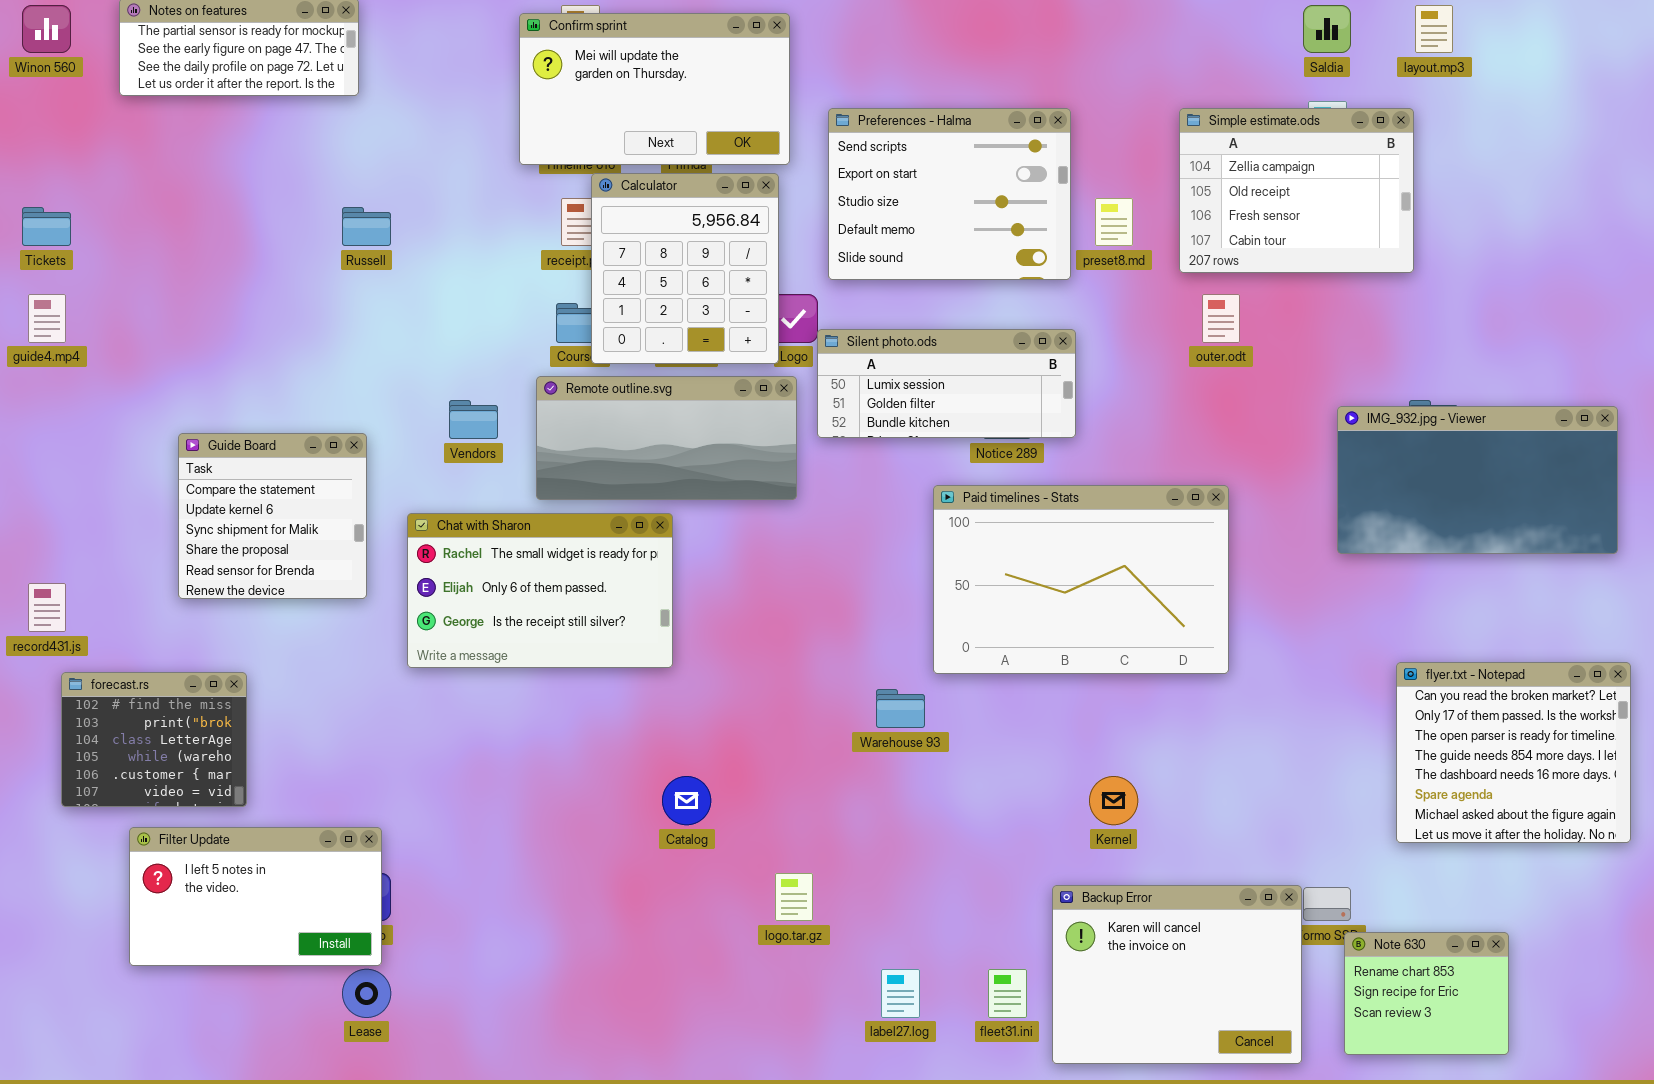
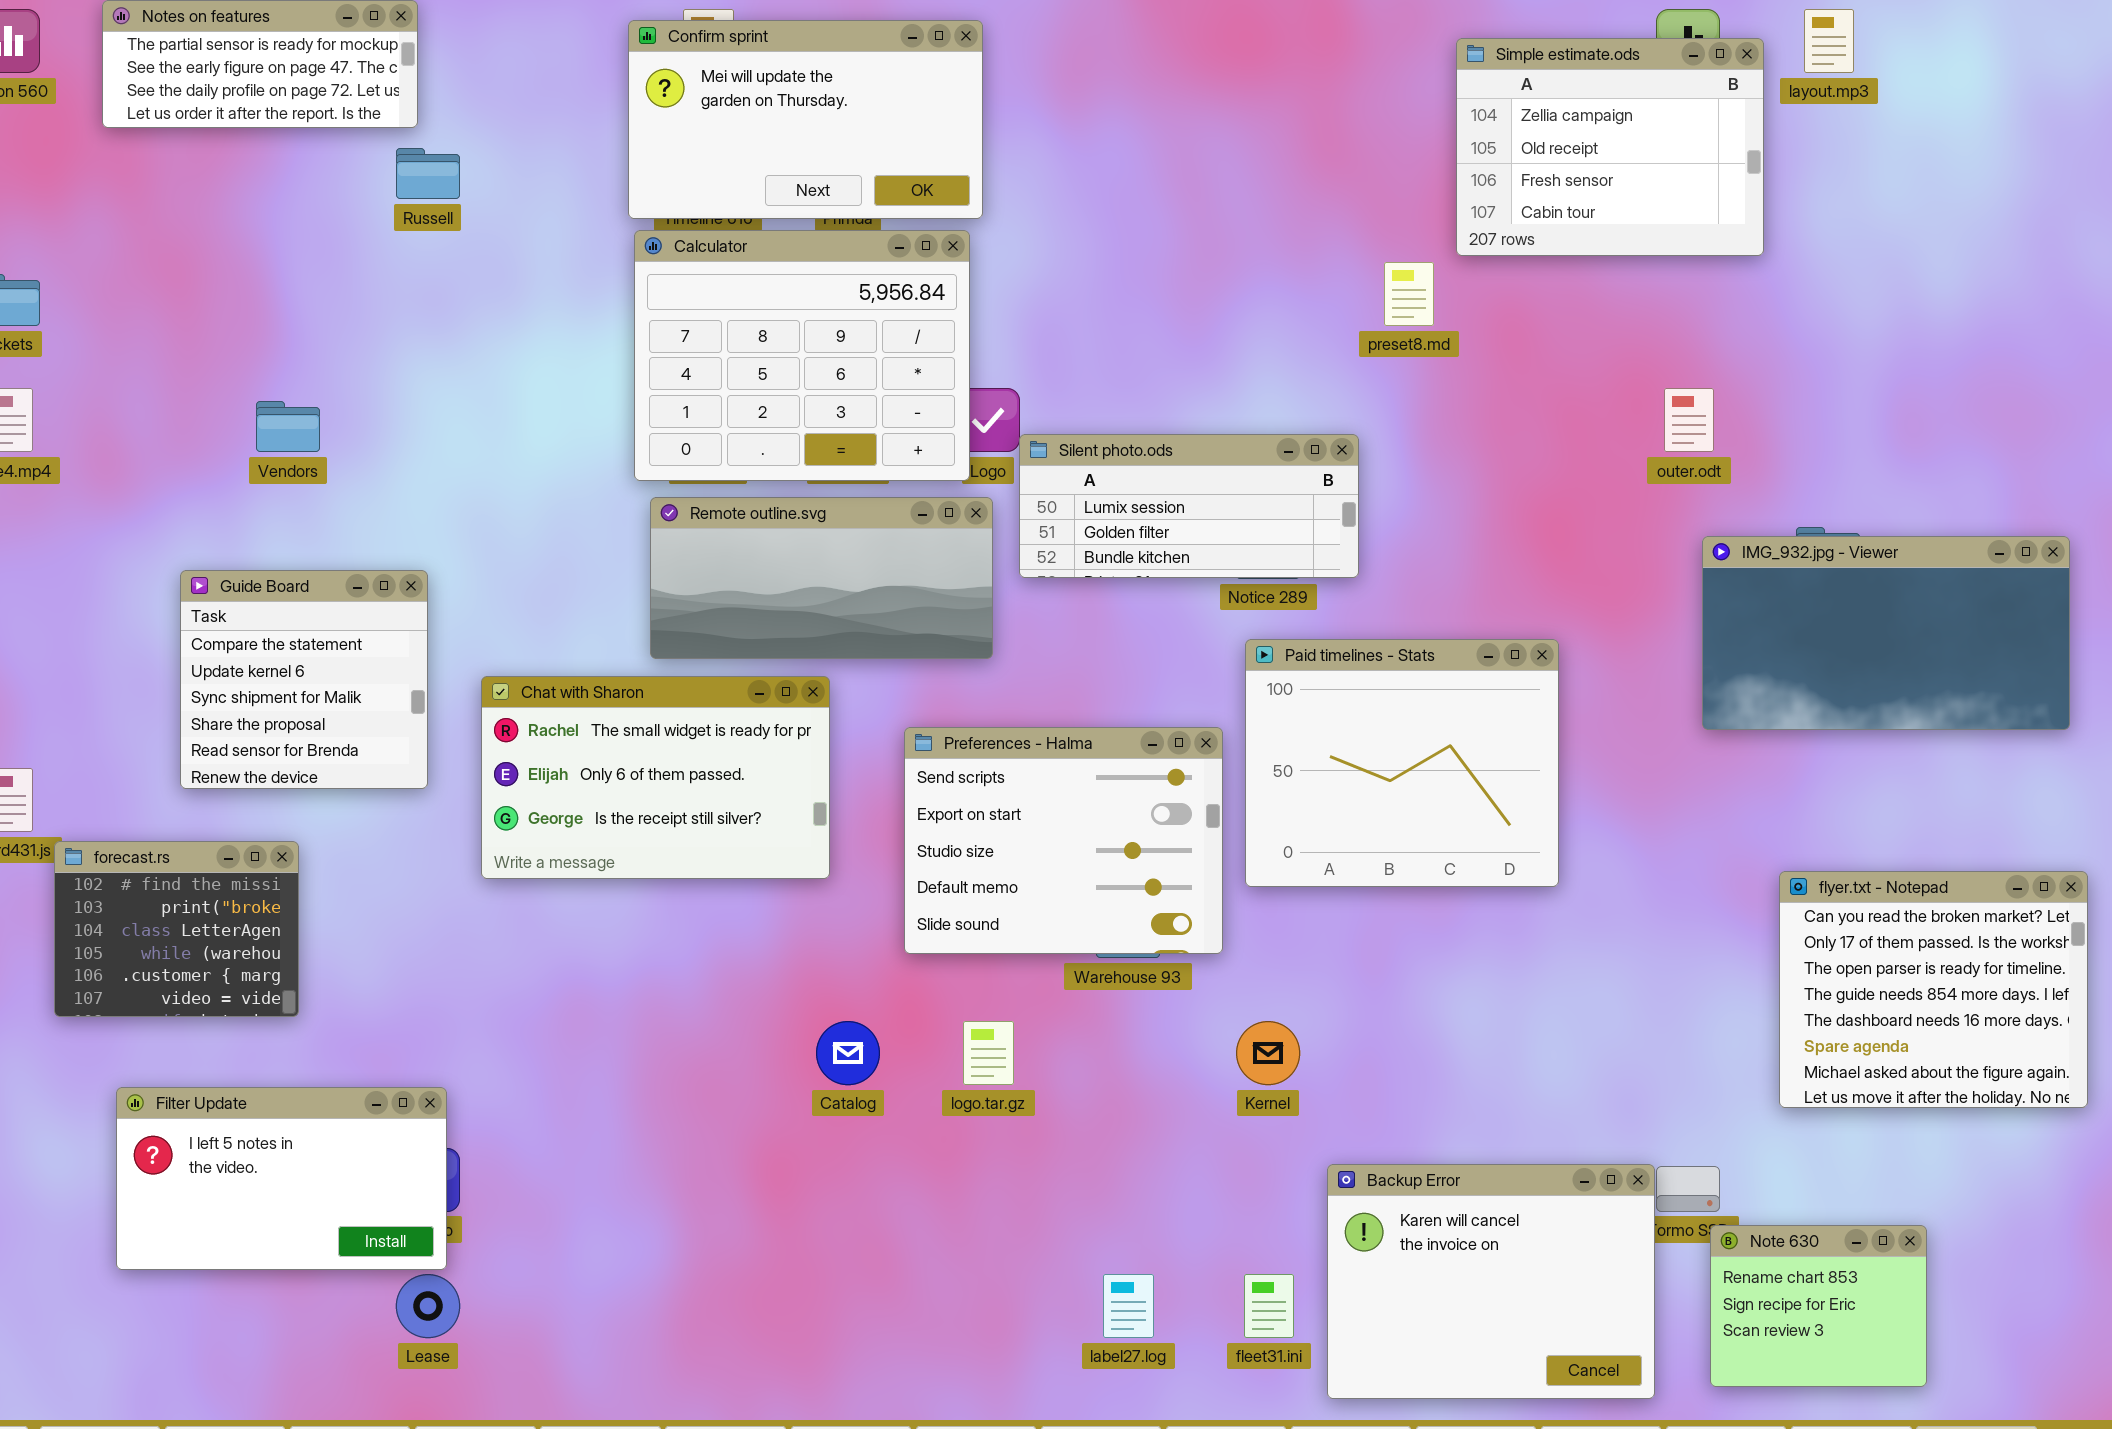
Preferences - Halma: [828,108,1071,280] -> [904,727,1223,954], moved
Simple estimate.ods: [1179,108,1414,273] -> [1456,38,1764,256], moved
Calculator: [591,173,779,364] -> [634,230,970,481], resized
Russell: [342,207,391,246] -> [396,148,460,199], moved
outer.odt: [1202,294,1240,343] -> [1664,388,1714,452], moved
Vendors: [449,400,498,439] -> [256,401,320,452], moved
Paid timelines - Stats: [933,485,1229,674] -> [1245,639,1559,887], resized
forecast.rs: [61,672,247,807] -> [54,841,299,1017], moved
Kernel: [1089,776,1138,825] -> [1236,1021,1300,1085], moved
logo.tar.gz: [775,873,813,921] -> [963,1021,1014,1085], moved

